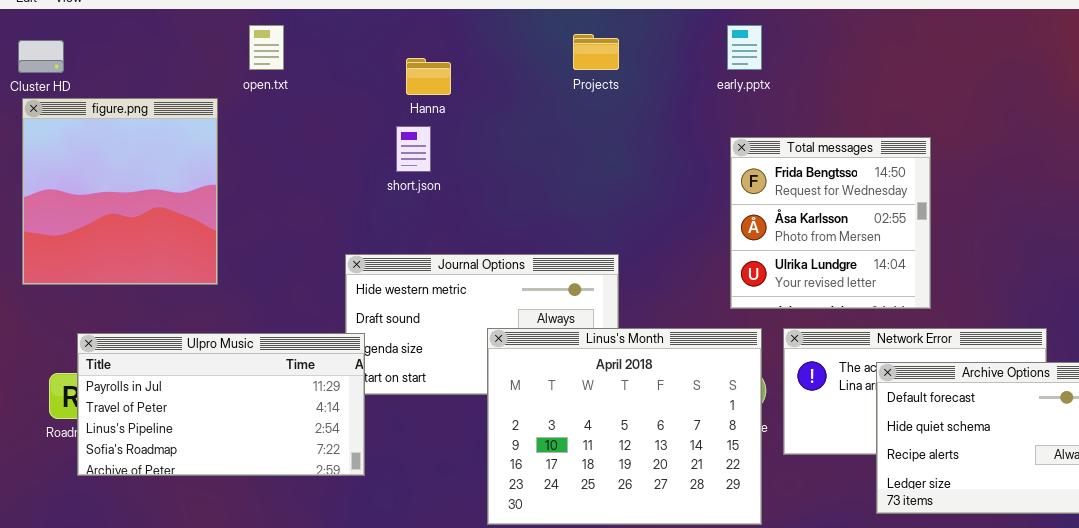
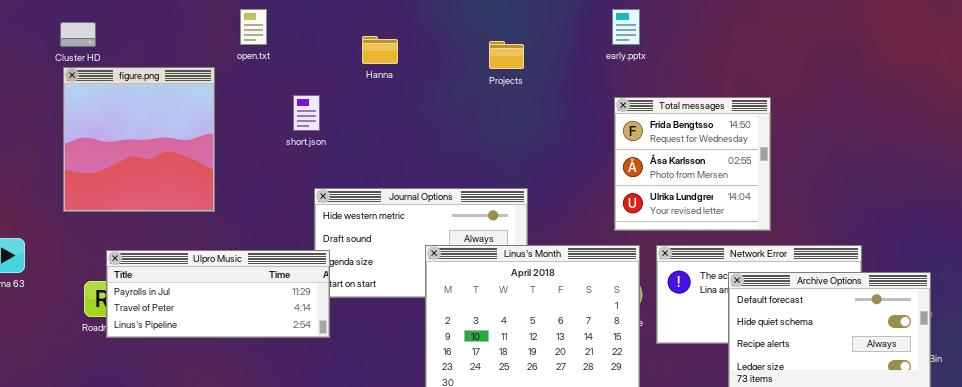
Projects: [573,34,619,70] -> [489,41,524,69], moved
short.json: [396,126,431,172] -> [293,95,320,131], moved
Ulpro Music: [77,333,365,476] -> [106,250,330,338], resized

